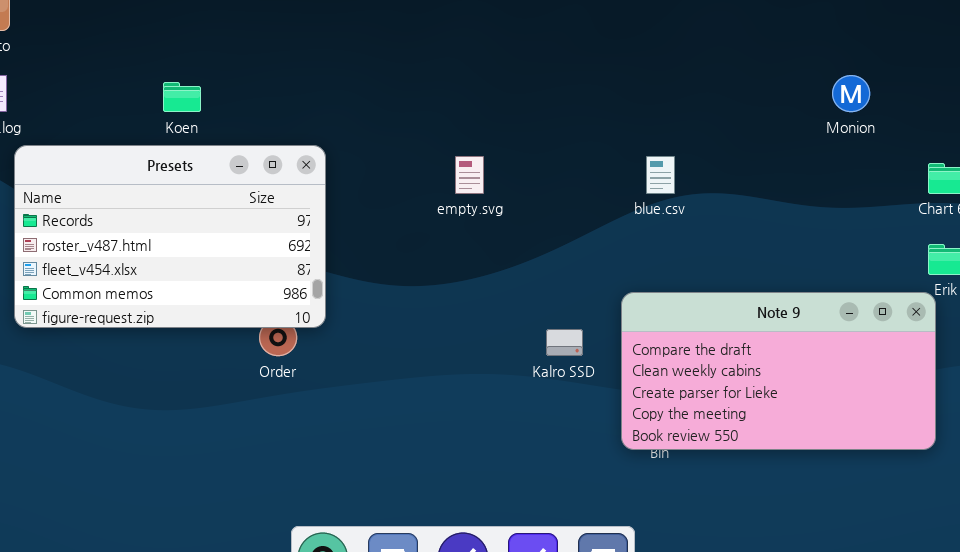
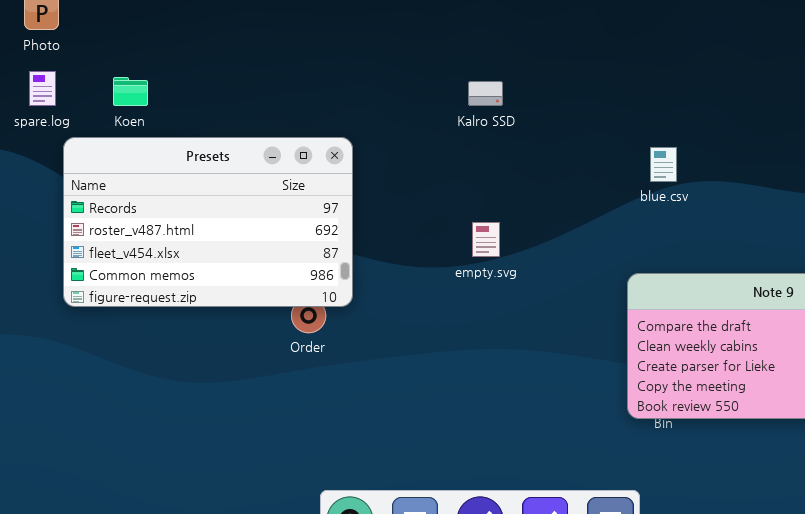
Koen: [163,82,201,112] -> [113,77,148,106], moved
empty.svg: [455,156,484,194] -> [472,222,500,257], moved
Kalro SSD: [546,329,583,356] -> [468,81,503,106], moved

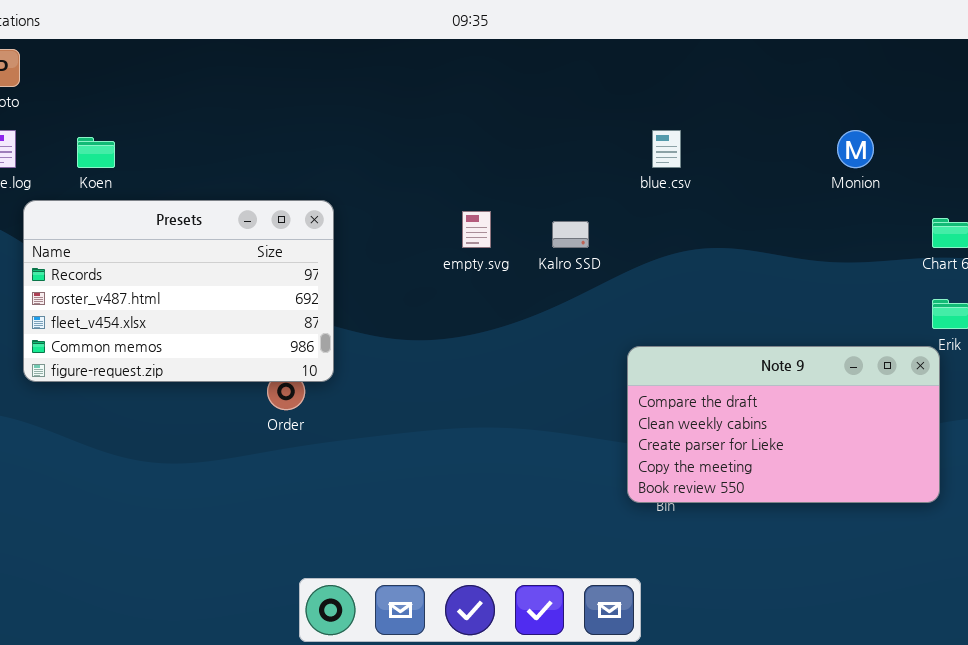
Kalro SSD: [468,81,503,106] -> [552,221,589,248], moved
blue.csv: [650,147,677,182] -> [652,130,681,168], moved
empty.svg: [472,222,500,257] -> [462,211,491,248], moved

